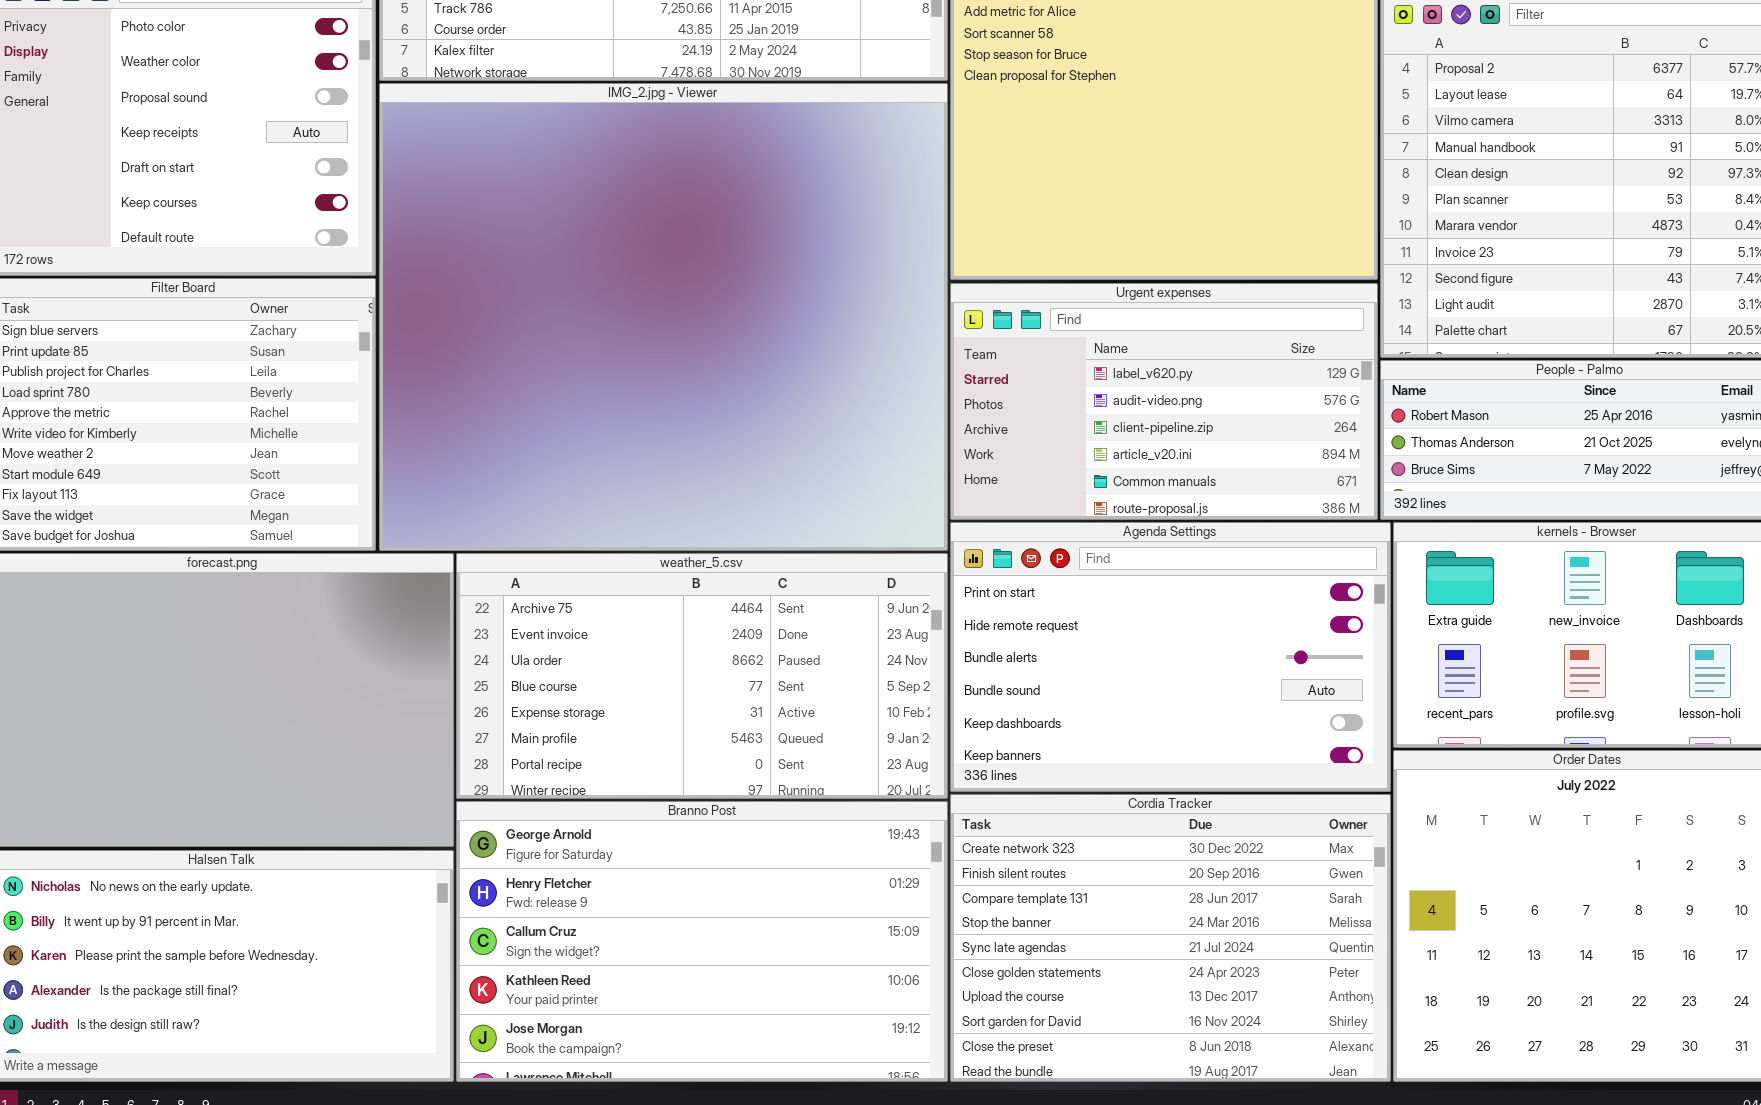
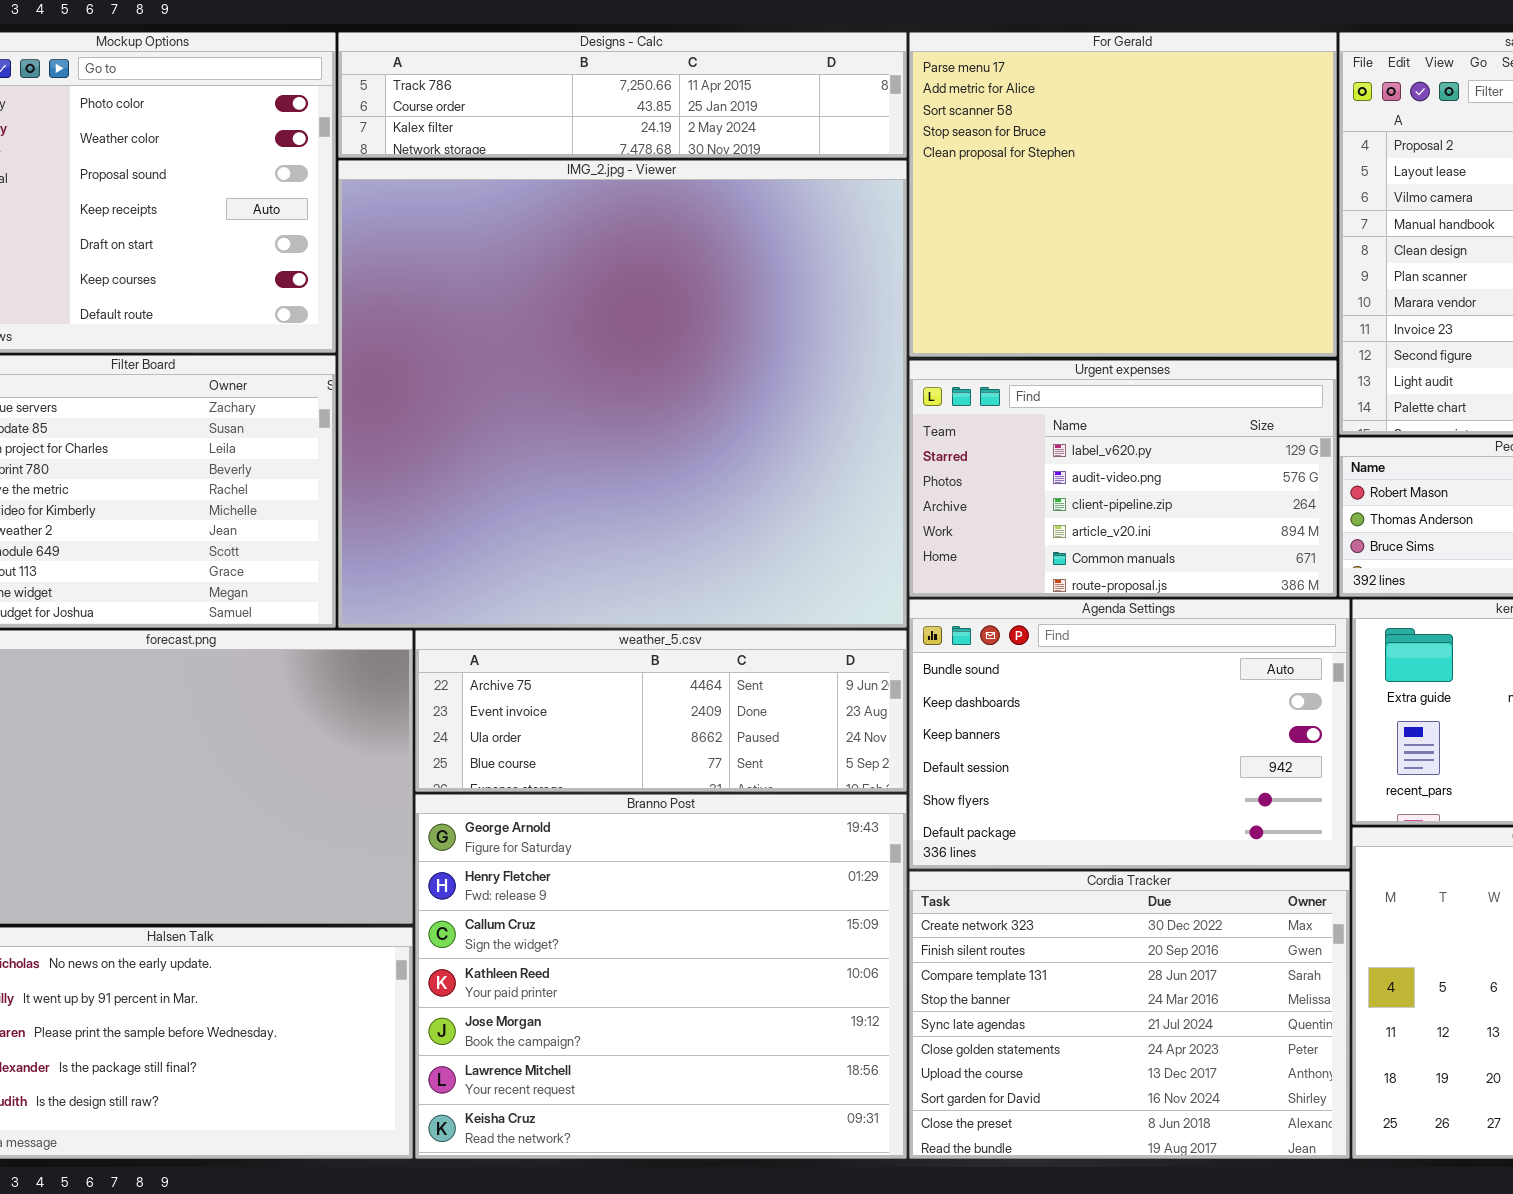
Agenda Settings: [950,522,1391,792] -> [909,599,1350,869], scrolled down 3 rows
weather_5.csv: [456,553,948,799] -> [415,630,907,792], resized
Branno Post: [456,801,948,1082] -> [415,794,907,1159], resized

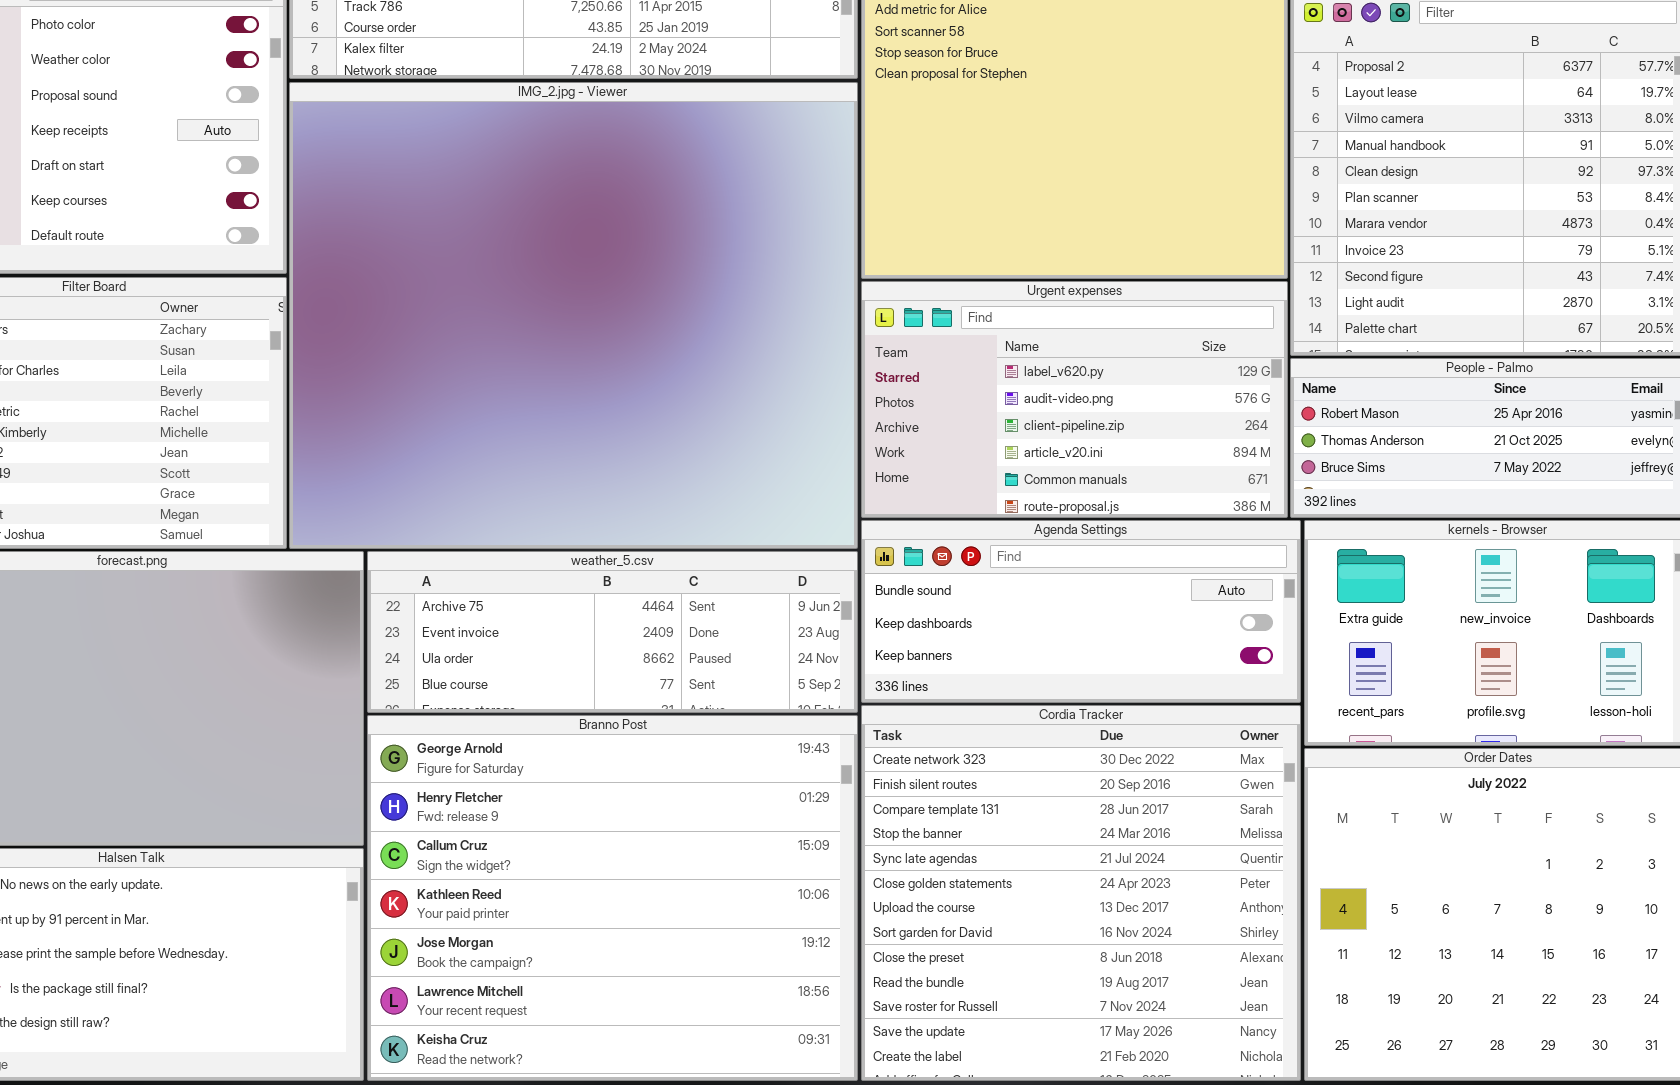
Agenda Settings: [909,599,1350,869] -> [861,520,1301,703], resized
Cordia Tracker: [909,871,1350,1159] -> [861,705,1301,1081], resized

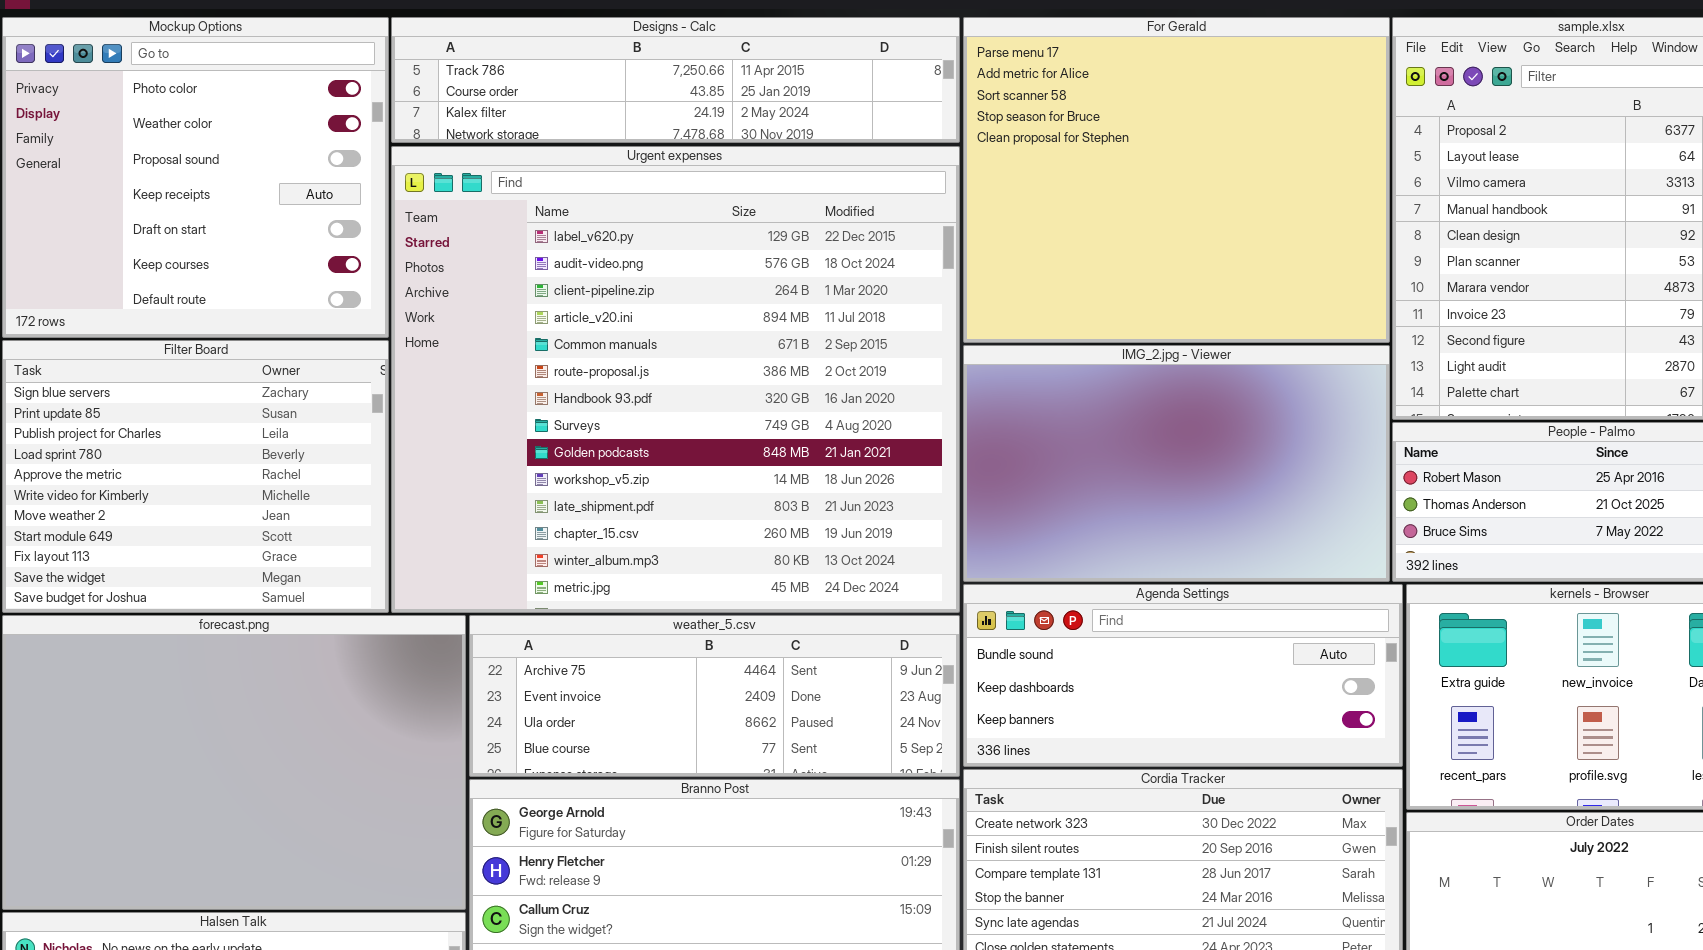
IMG_2.jpg - Viewer: [289,82,858,549] -> [963,345,1390,582], moved, resized
Urgent expenses: [861,281,1288,518] -> [391,146,960,613], moved, resized

